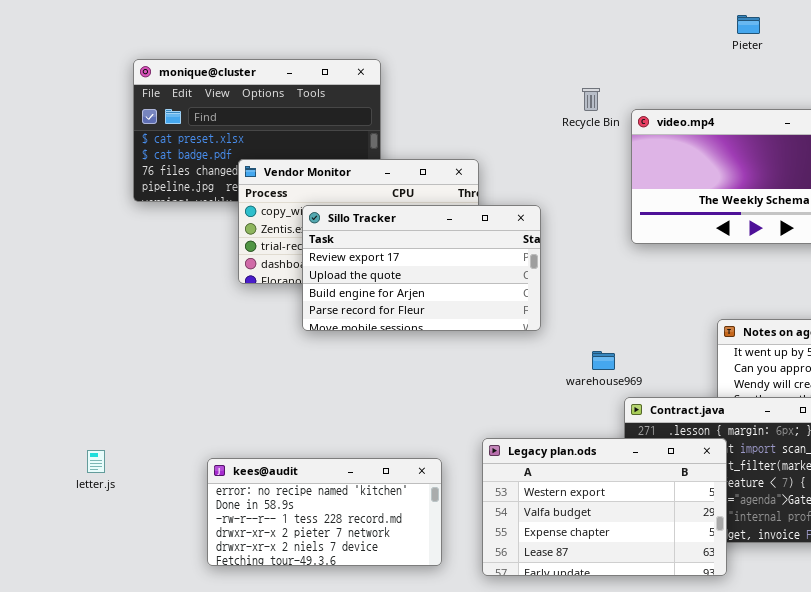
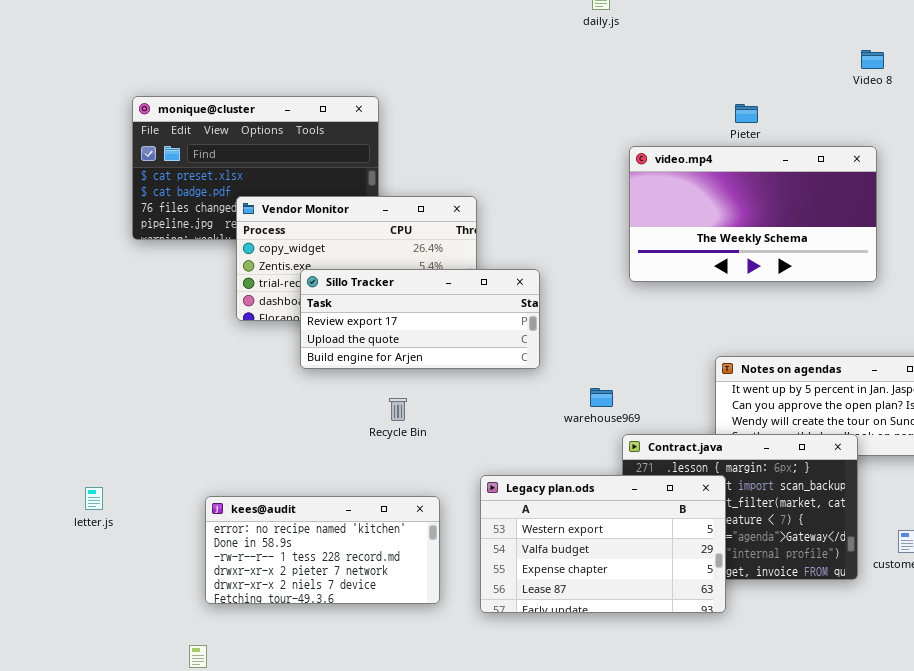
Pieter: [737,15,760,34] -> [735,104,758,123], moved
Recycle Bin: [582,88,600,111] -> [389,398,407,421], moved
Sillo Tracker: [302,205,541,331] -> [300,269,540,369], resized

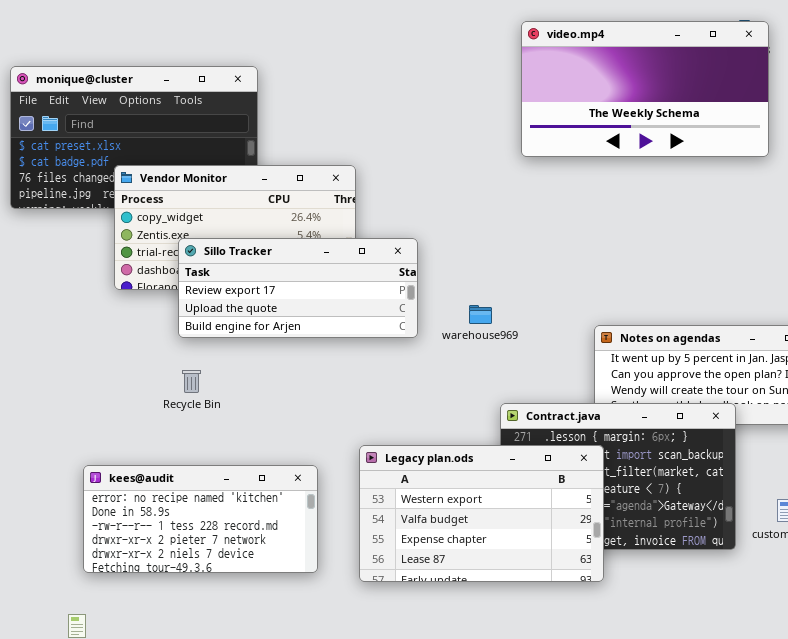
video.mp4: [629,146,877,282] -> [521,21,769,157], moved
warehouse969: [590,388,613,407] -> [469,305,492,324], moved
Recycle Bin: [389,398,407,421] -> [182,370,201,393], moved

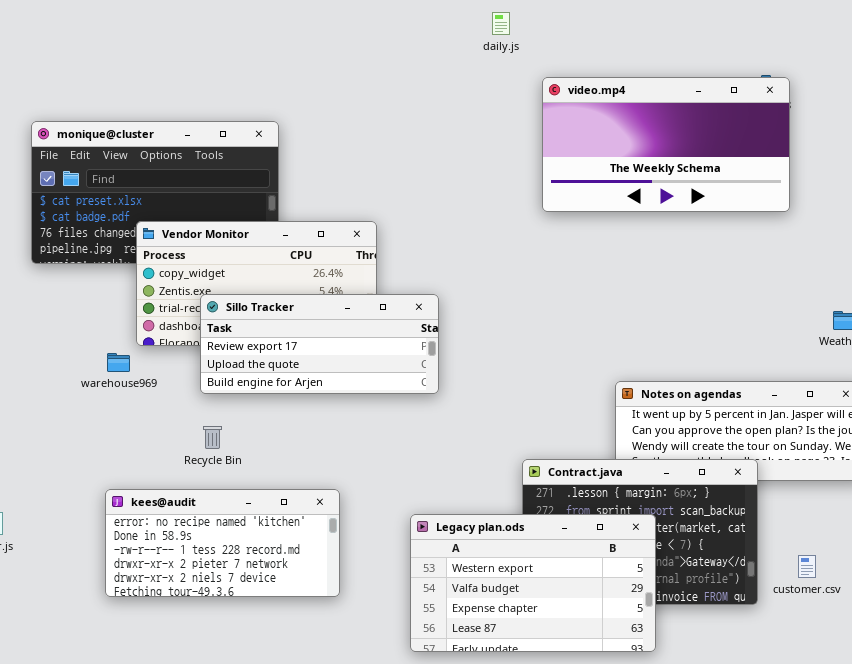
warehouse969: [469,305,492,324] -> [107,353,130,372], moved
Legacy plan.ods: [359,445,604,582] -> [410,514,656,652], moved
kees@audit: [83,465,318,573] -> [105,489,340,597], moved

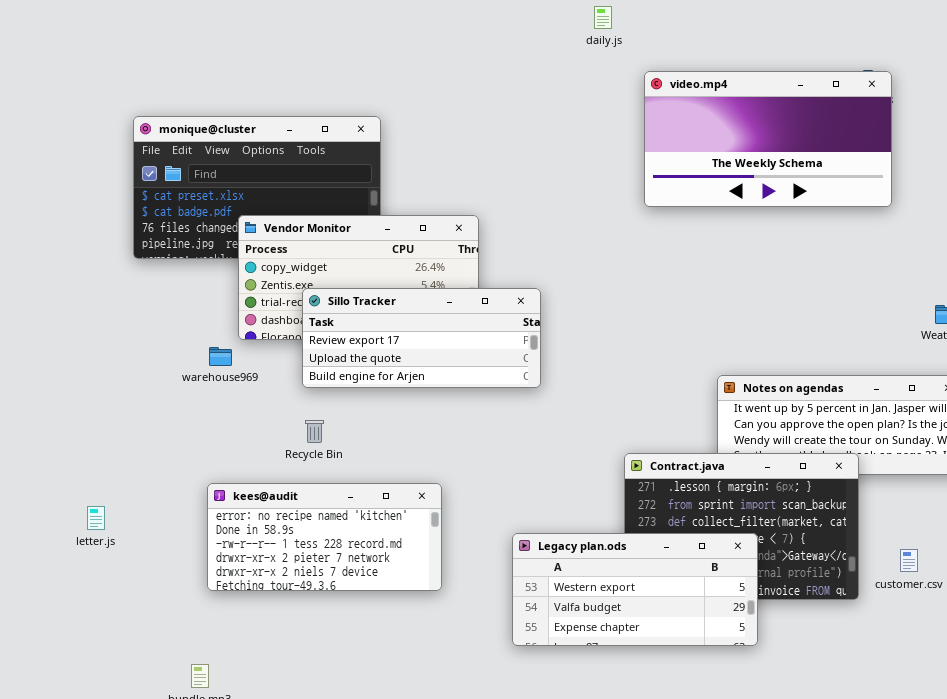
Legacy plan.ods: [410,514,656,652] -> [512,533,758,646], resized

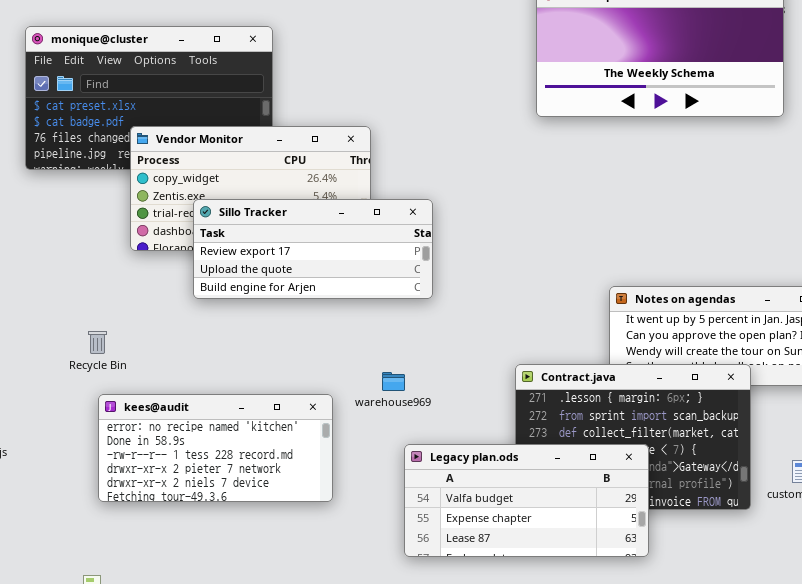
warehouse969: [209,347,232,366] -> [382,372,405,391], moved
Recycle Bin: [305,420,324,443] -> [88,331,107,354], moved
Legacy plan.ods: [512,533,758,646] -> [404,444,649,557], scrolled down 1 row

